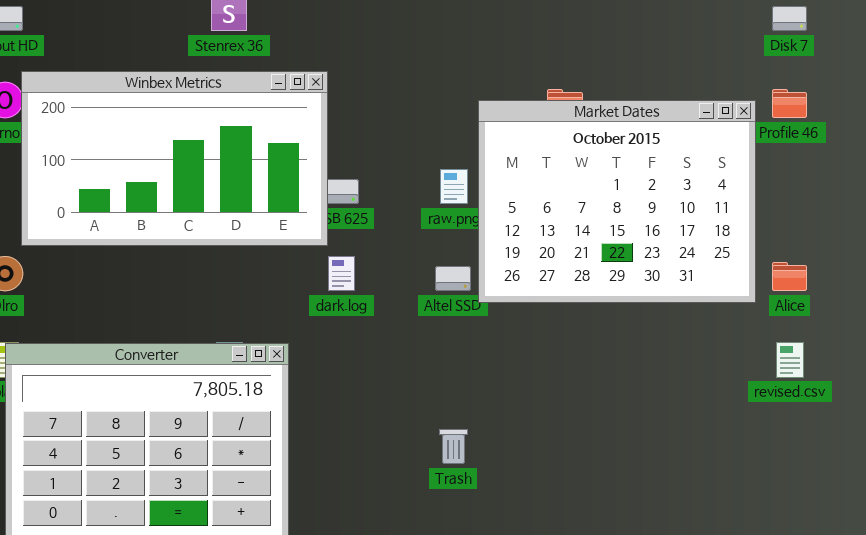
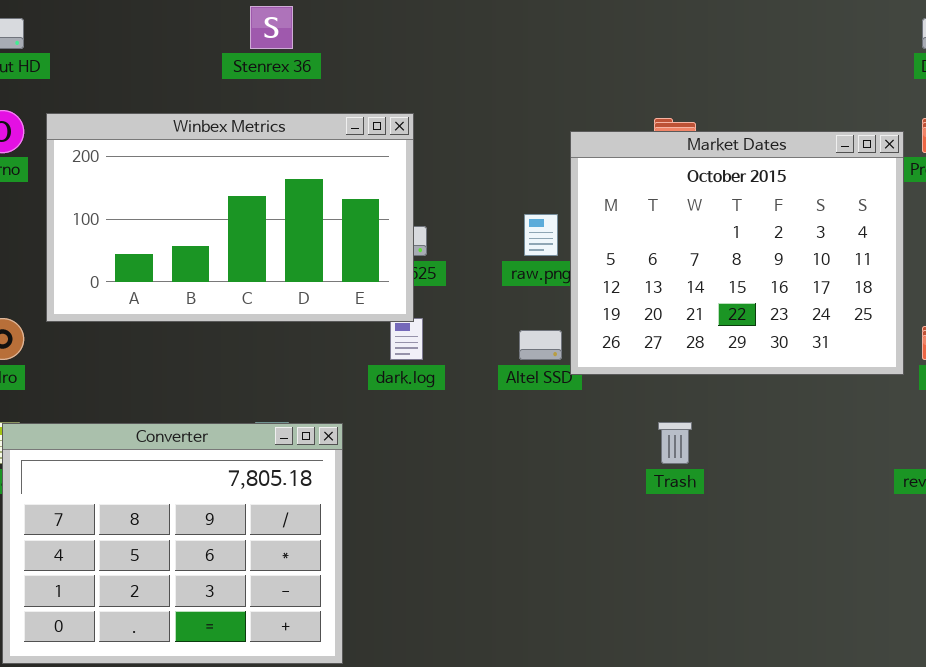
Winbex Metrics: [21,71,328,246] -> [46,113,414,322], moved
Trash: [439,429,468,464] -> [658,422,692,464], moved

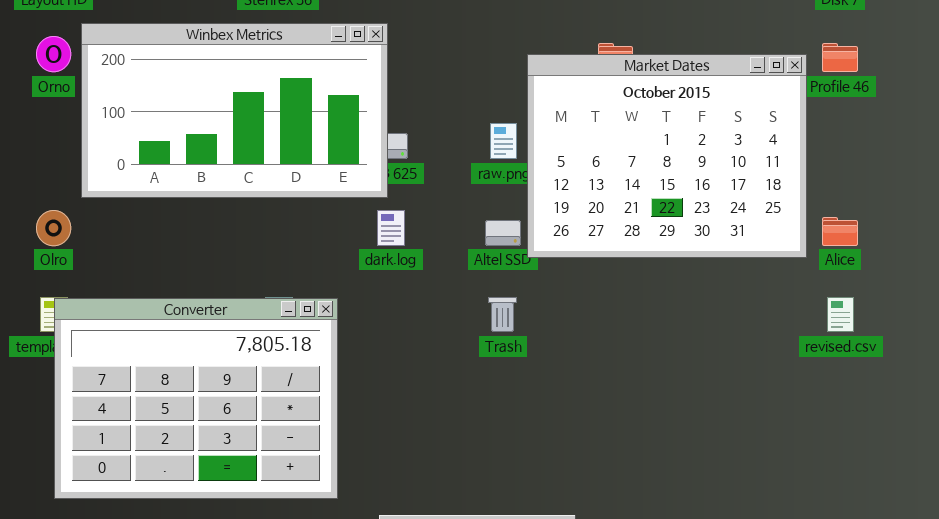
Winbex Metrics: [46,113,414,322] -> [81,23,388,198], moved
Trash: [658,422,692,464] -> [488,297,517,332], moved

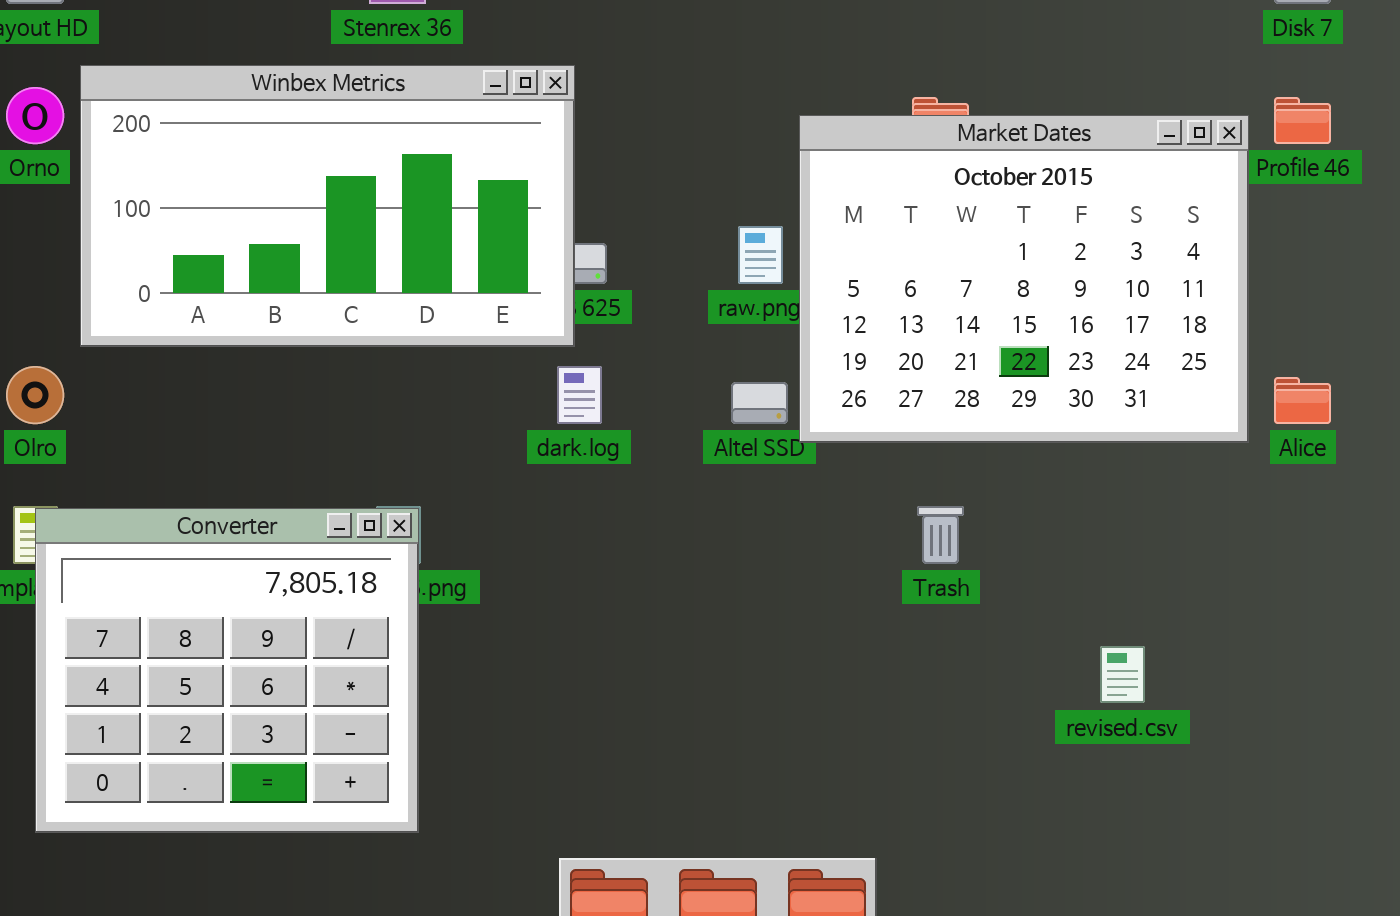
Trash: [488,297,517,332] -> [917,506,964,564], moved
revised.csv: [827,297,854,332] -> [1100,646,1145,703], moved
Converter: [54,298,338,499] -> [35,508,419,833], resized

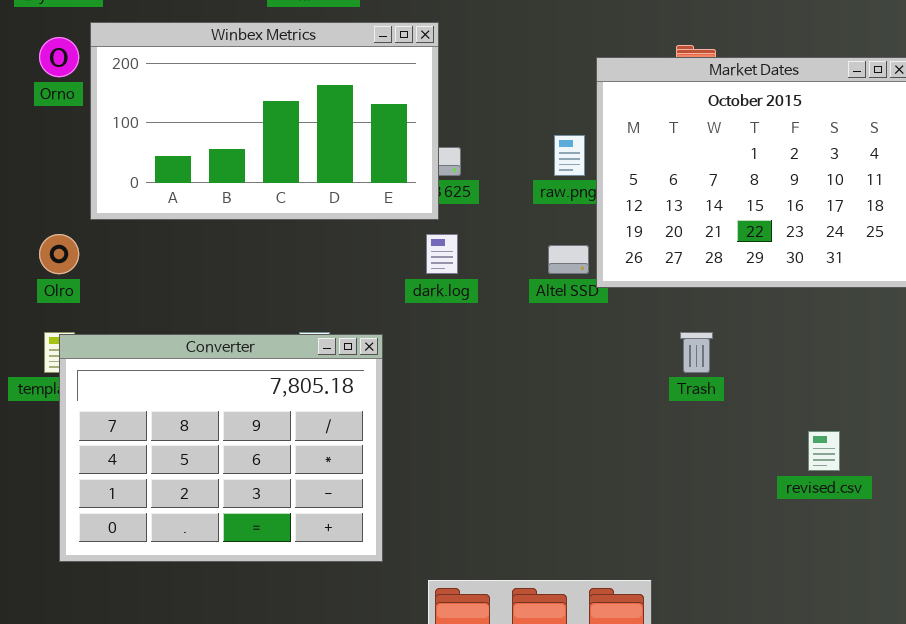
Converter: [35,508,419,833] -> [59,334,383,562], resized

